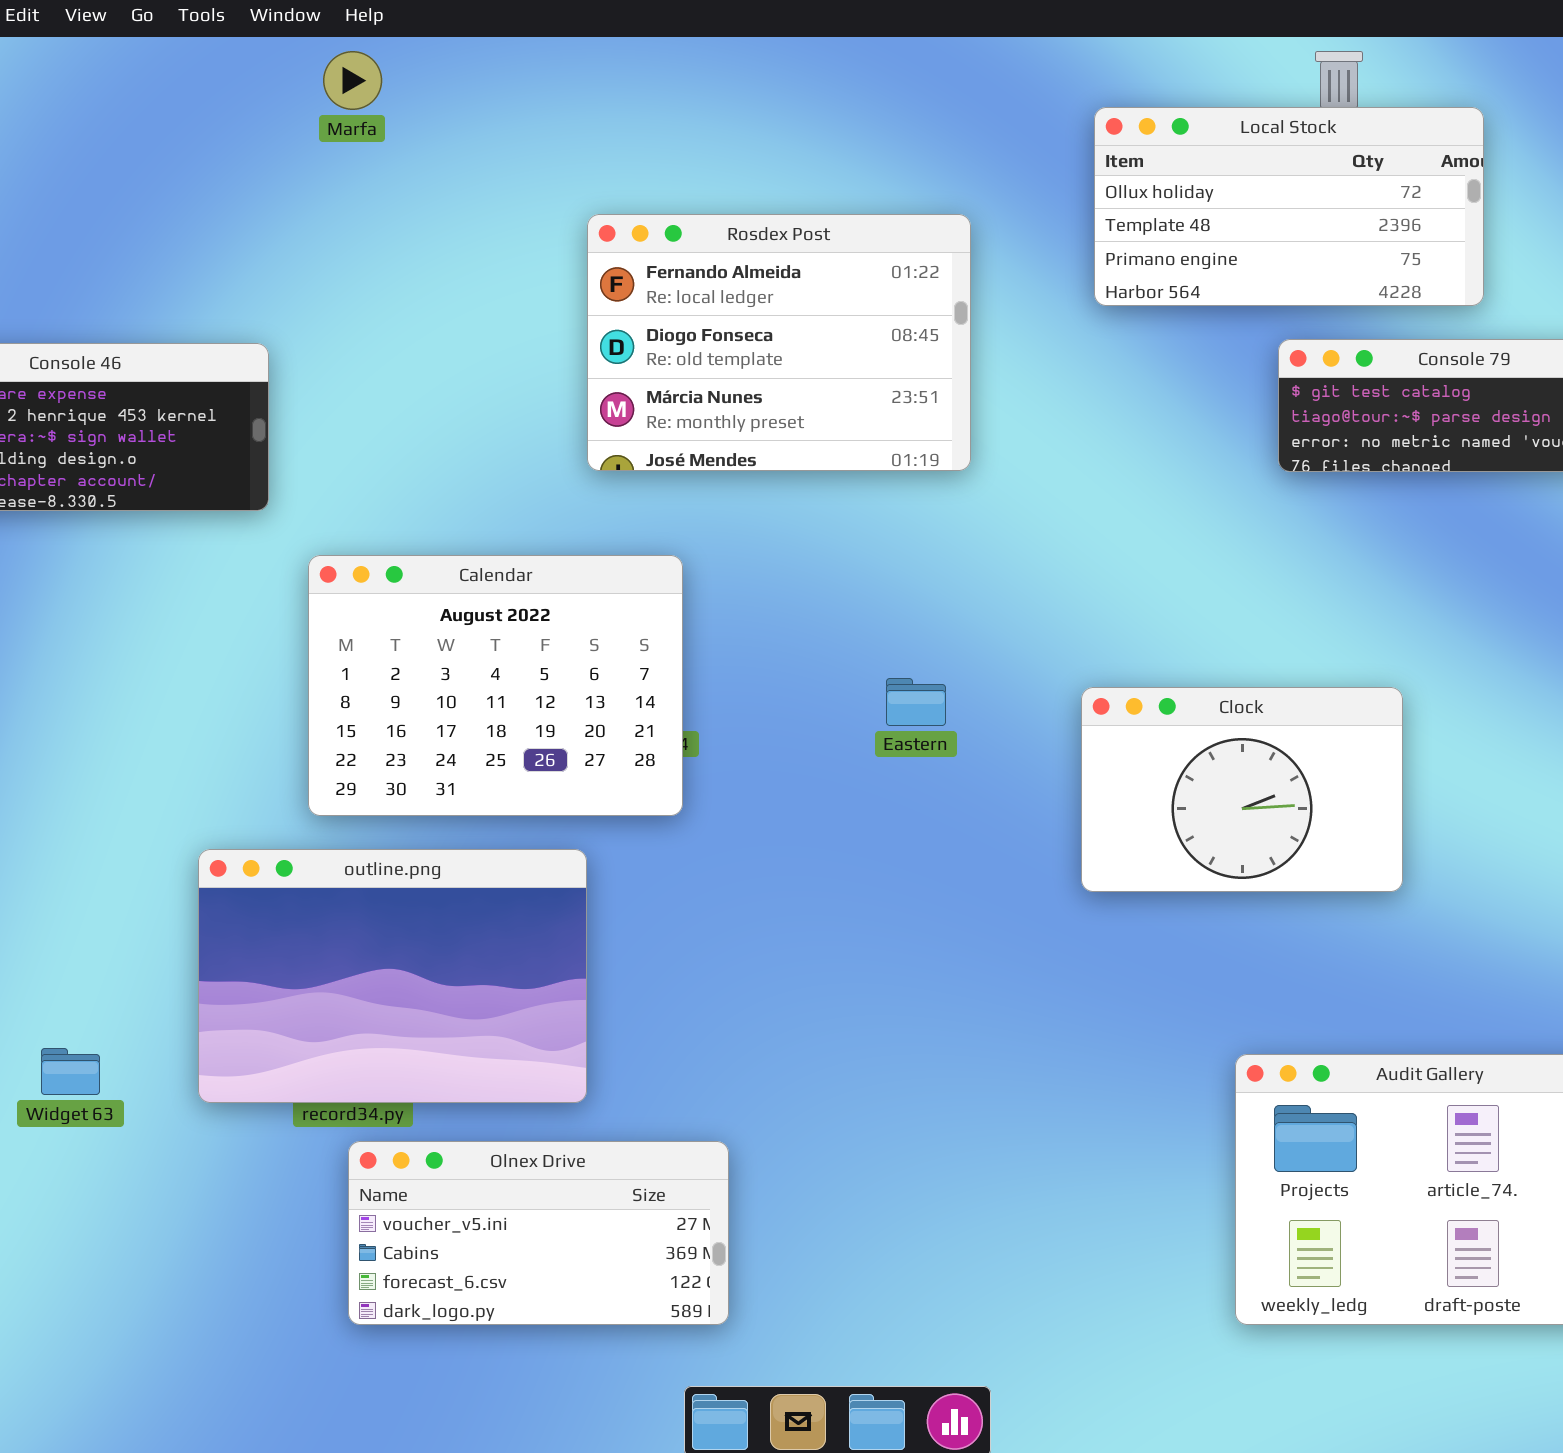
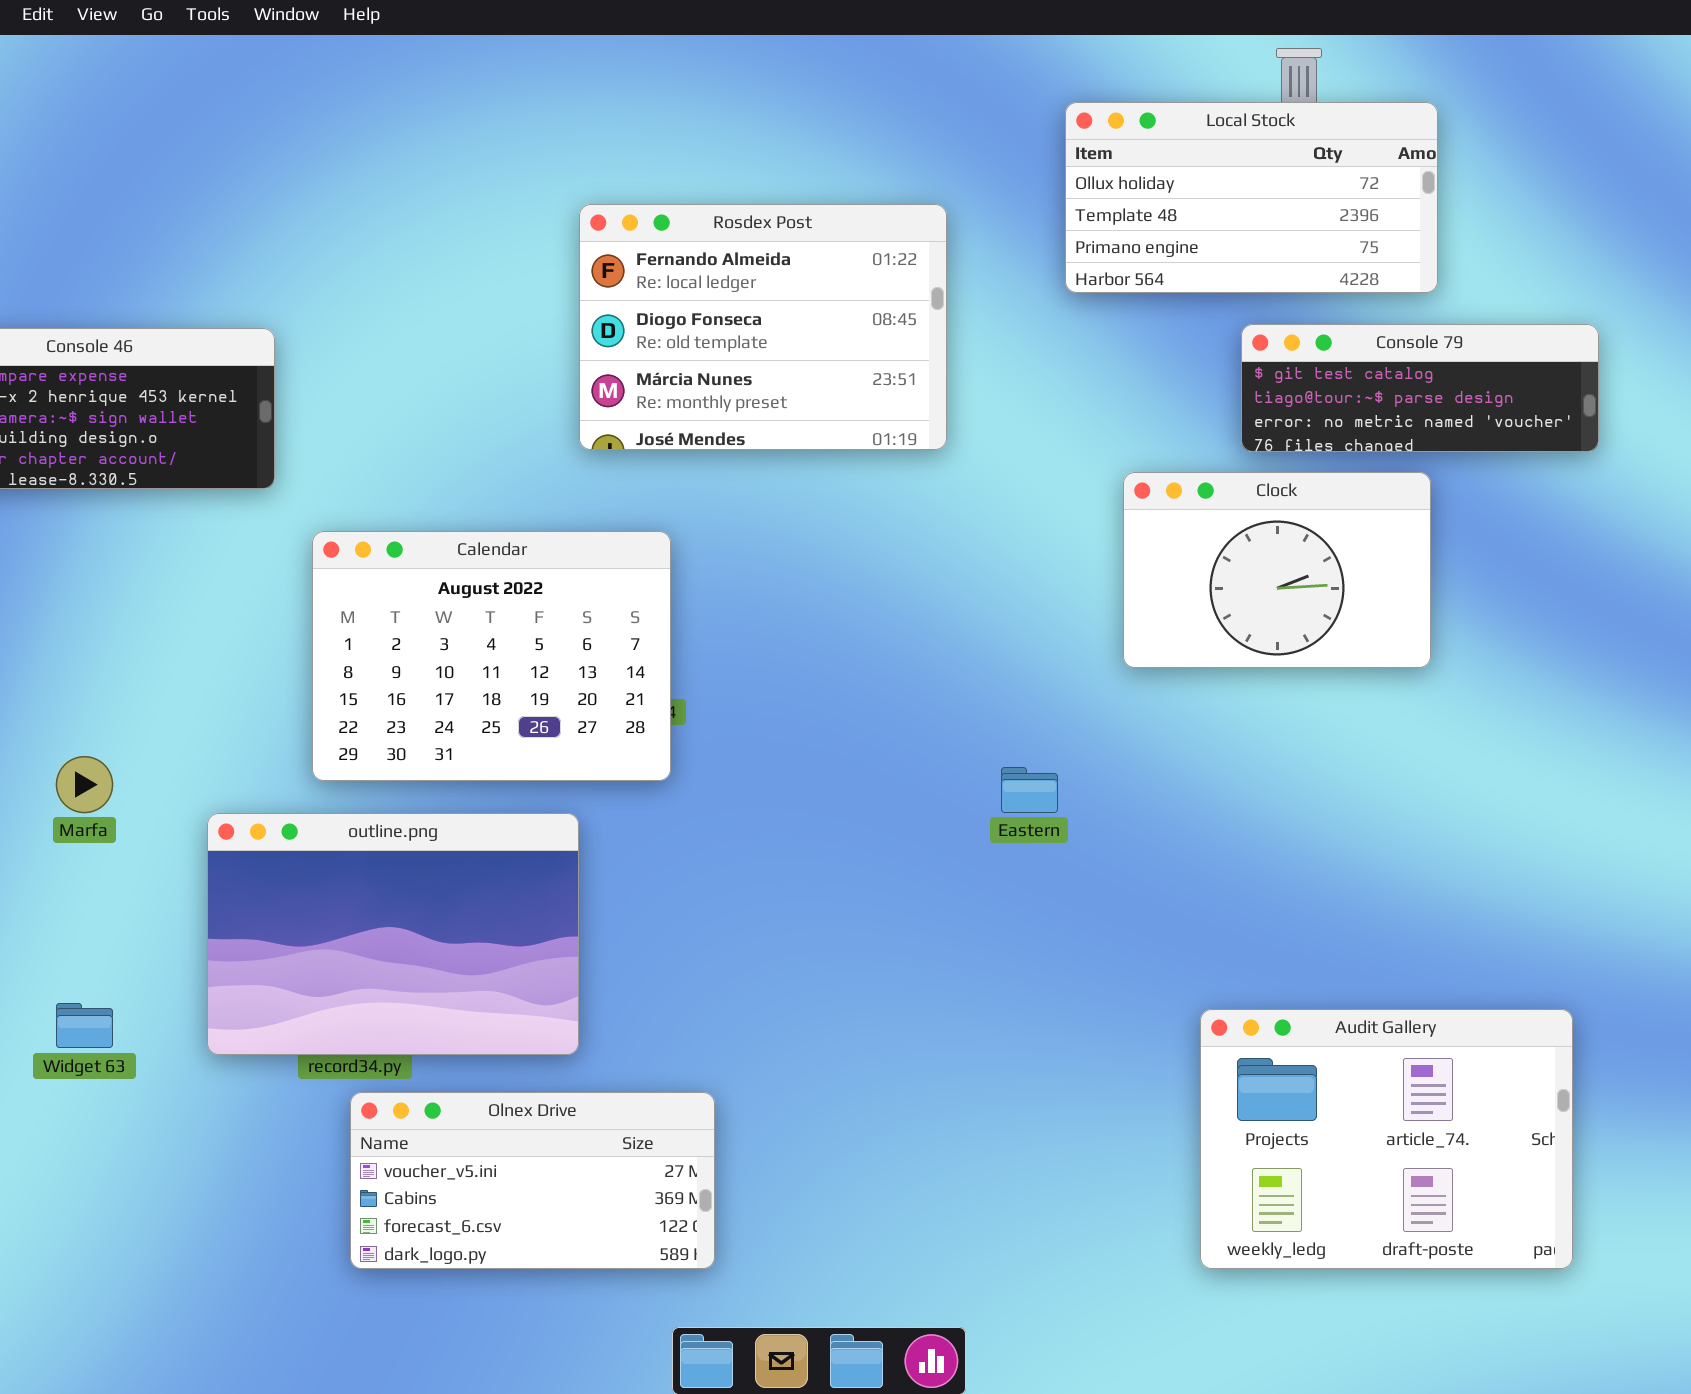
Marfa: [323,51,382,110] -> [56,756,113,813], moved
Eastern: [886,678,946,726] -> [1001,767,1058,813], moved
Clock: [1081,687,1403,892] -> [1123,472,1431,668], moved

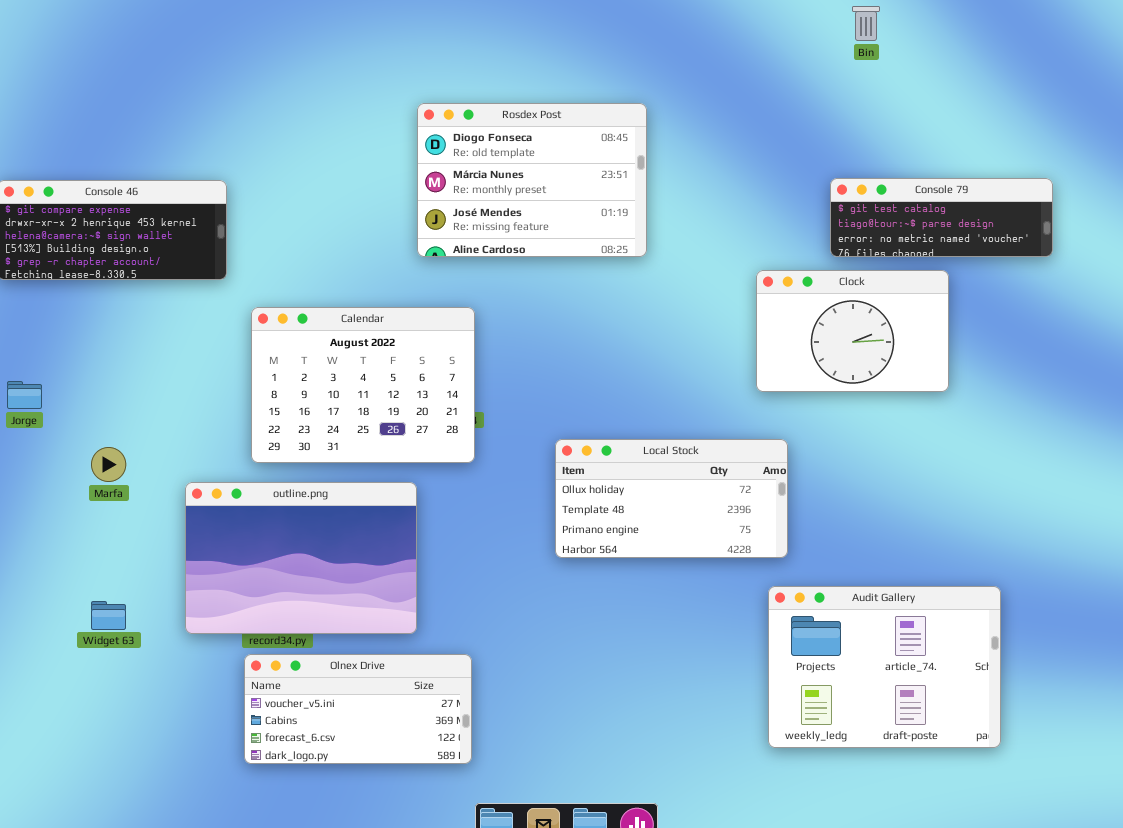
Local Stock: [1065,102,1438,293] -> [555,439,788,558], moved
Rosdex Post: [579,204,947,450] -> [417,103,647,257], scrolled down 1 row
Audit Gallery: [1200,1009,1573,1269] -> [768,586,1001,748], moved
Olnex Drive: [350,1092,715,1269] -> [244,654,472,764], moved

